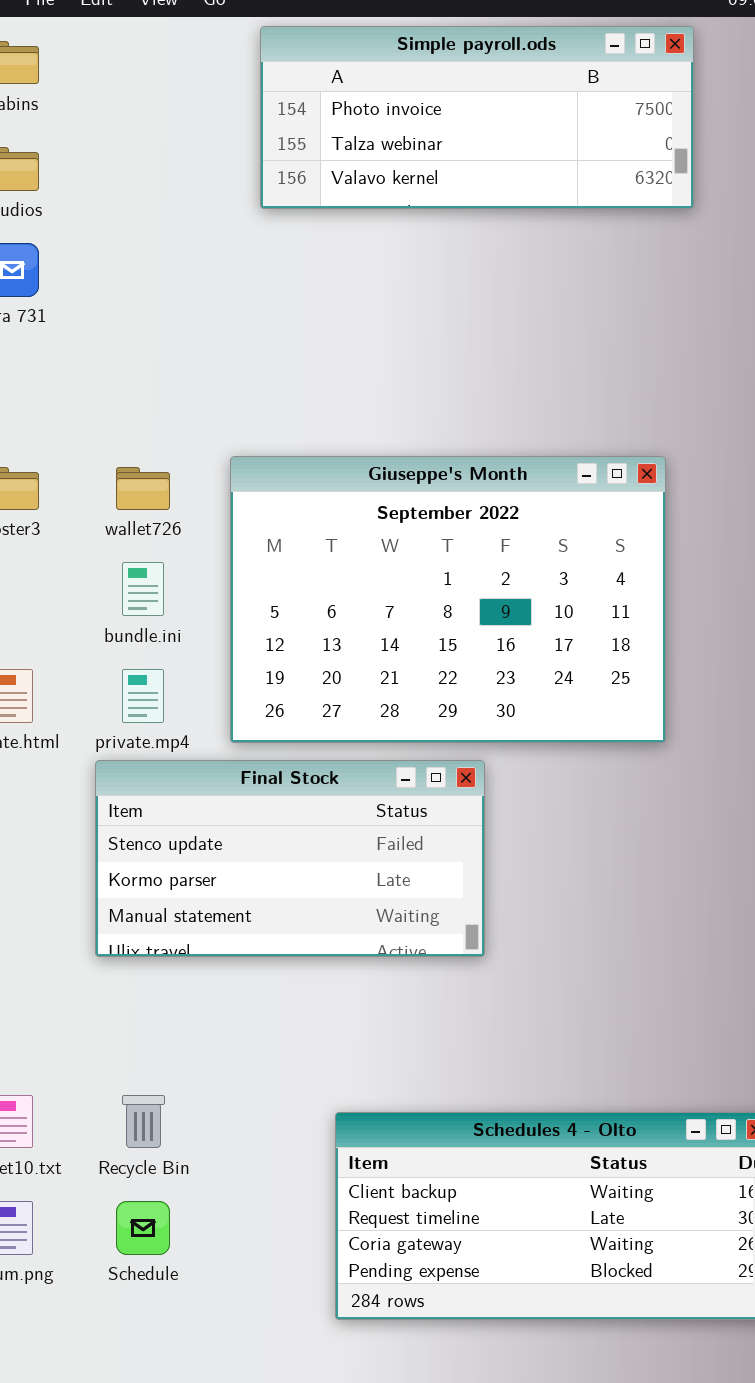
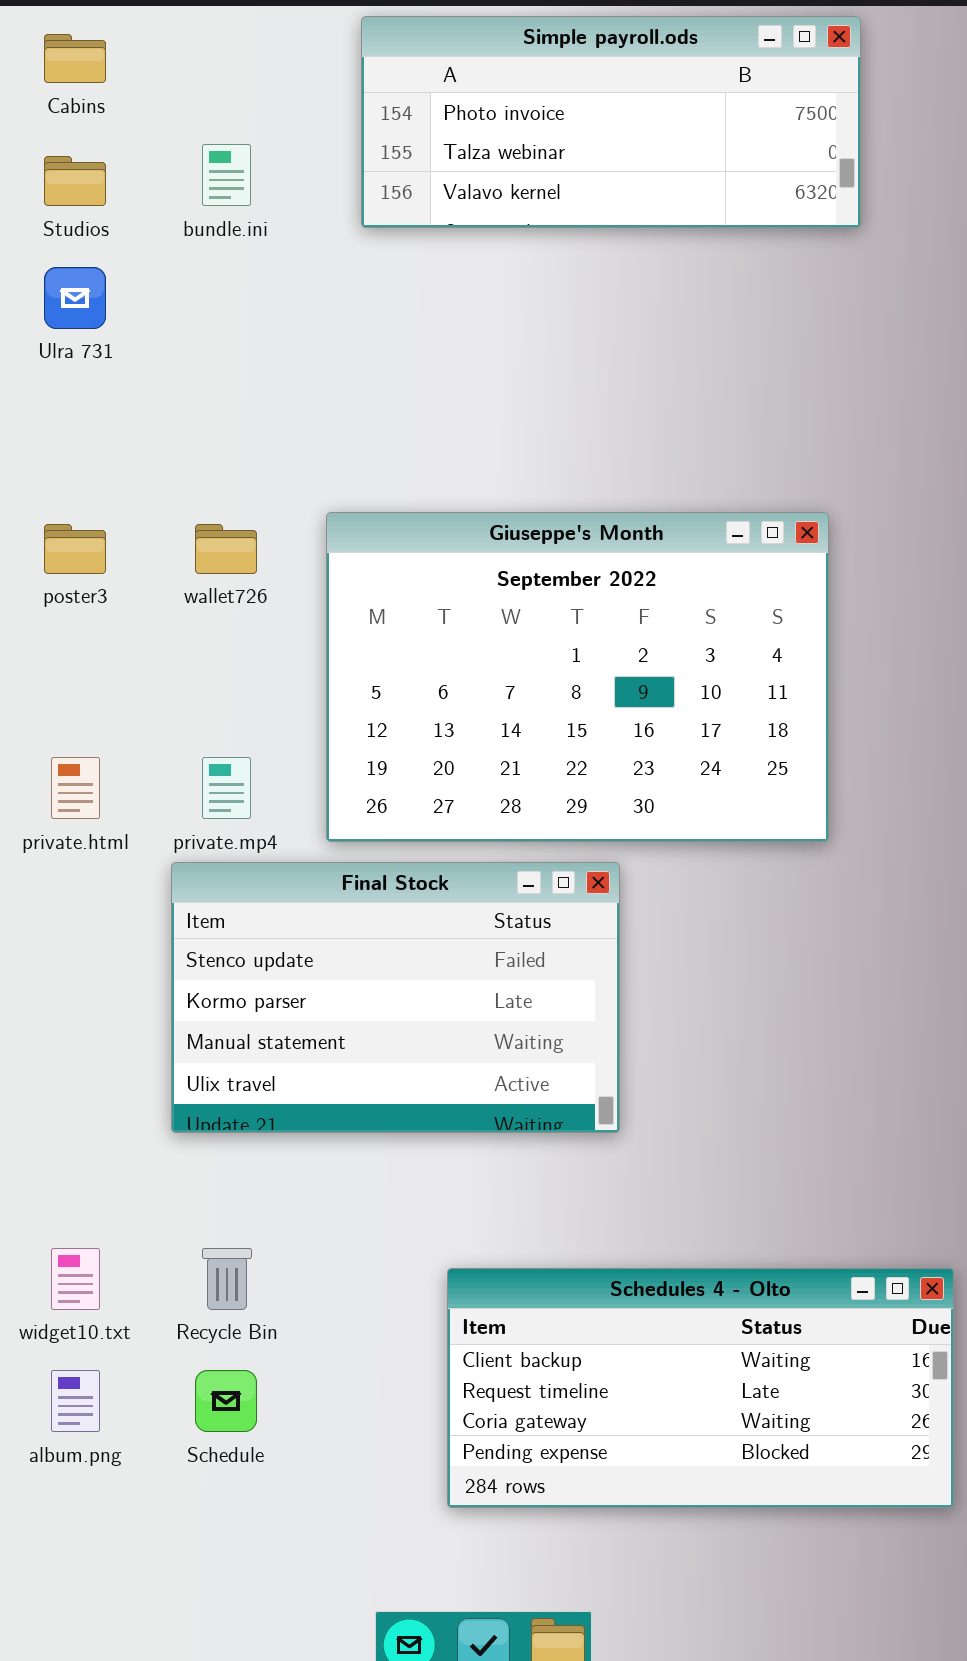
bundle.ini: [122,562,164,616] -> [202,144,251,206], moved
Final Stock: [95,760,485,957] -> [171,862,620,1133], resized

